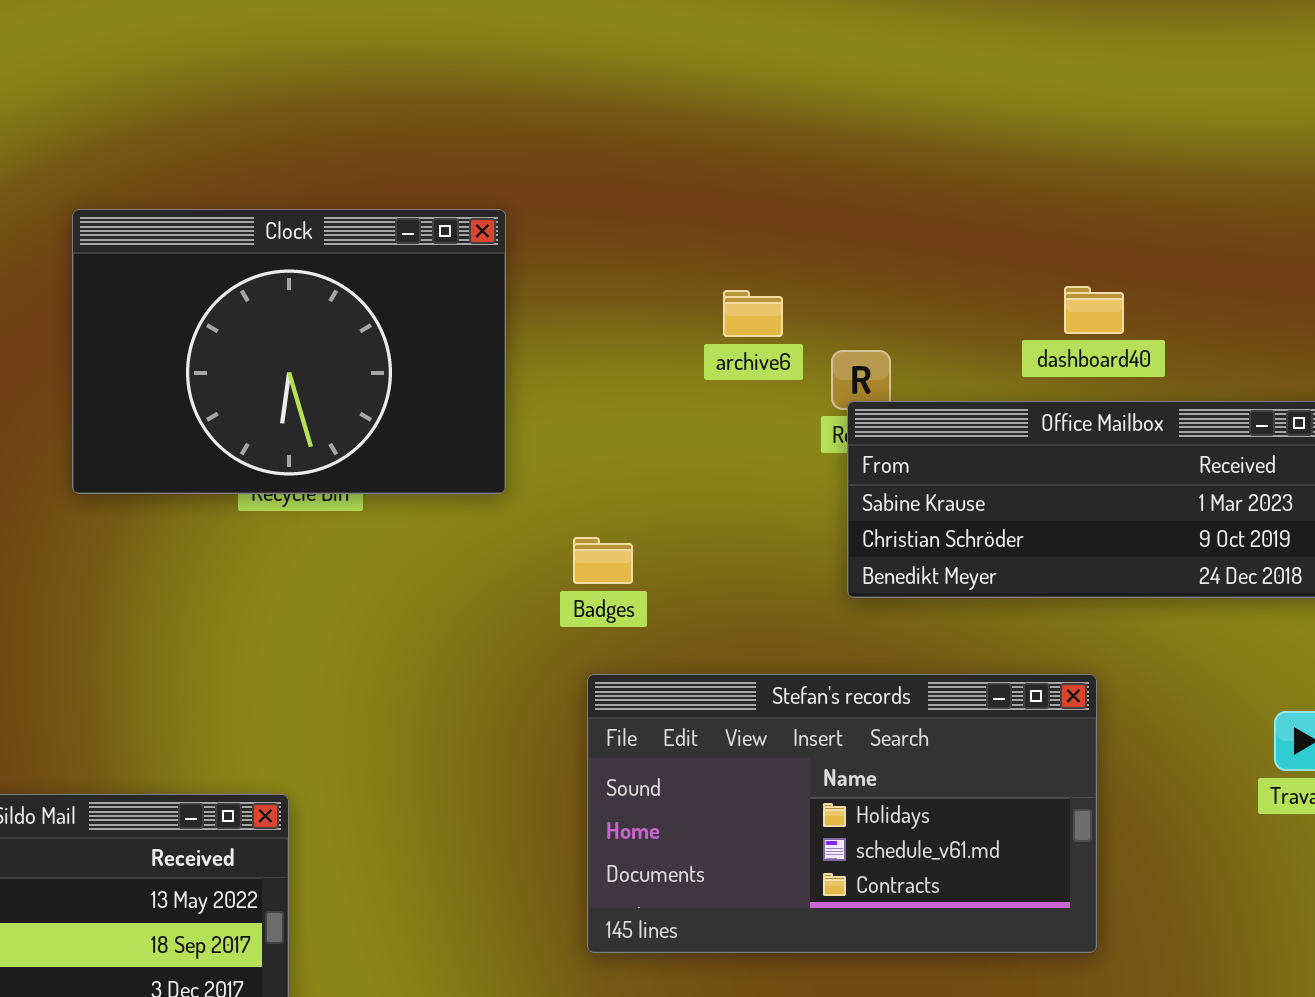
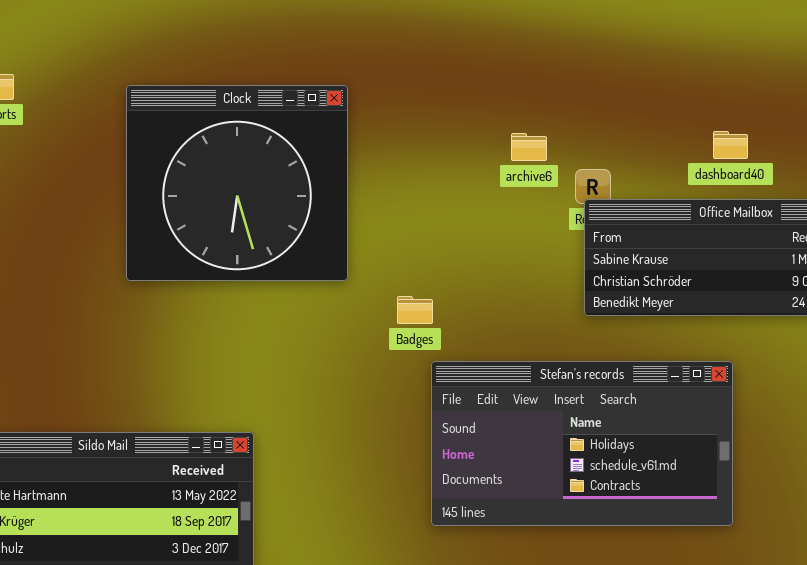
Clock: [72,209,506,494] -> [126,85,348,281], resized
Badges: [573,537,633,584] -> [397,296,433,324], moved

